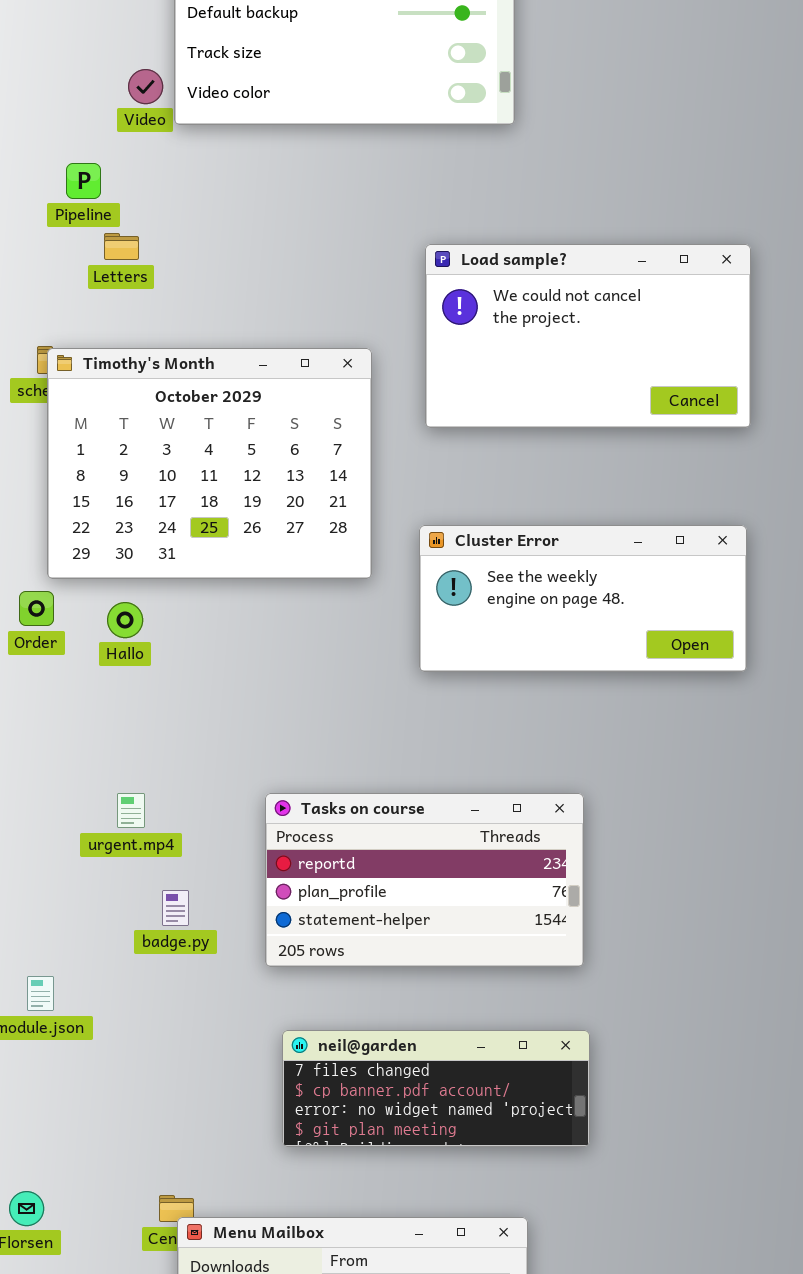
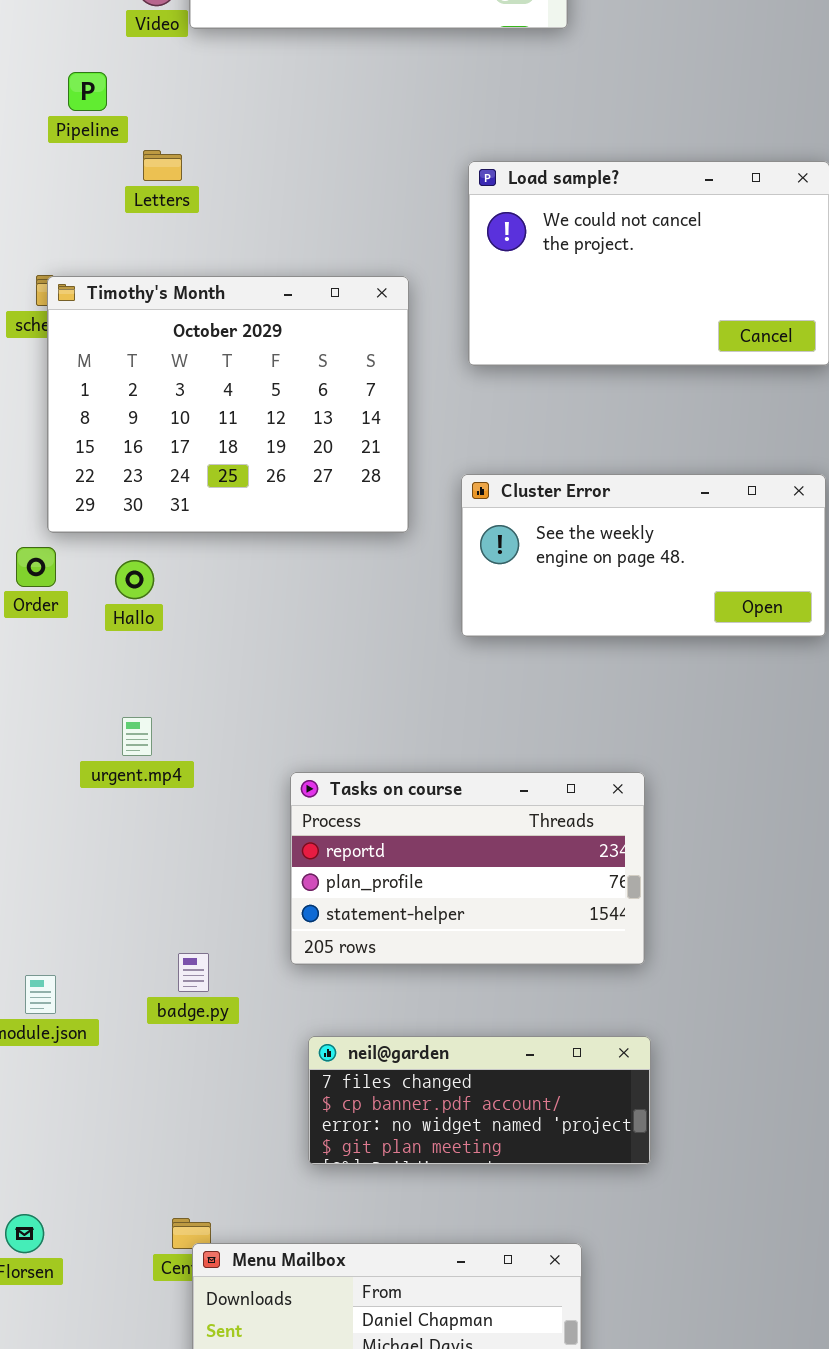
Letters: [104,233,139,260] -> [143,150,182,181], moved
urgent.mp4: [117,793,145,828] -> [122,717,152,756], moved
badge.py: [162,890,189,926] -> [178,953,209,992], moved

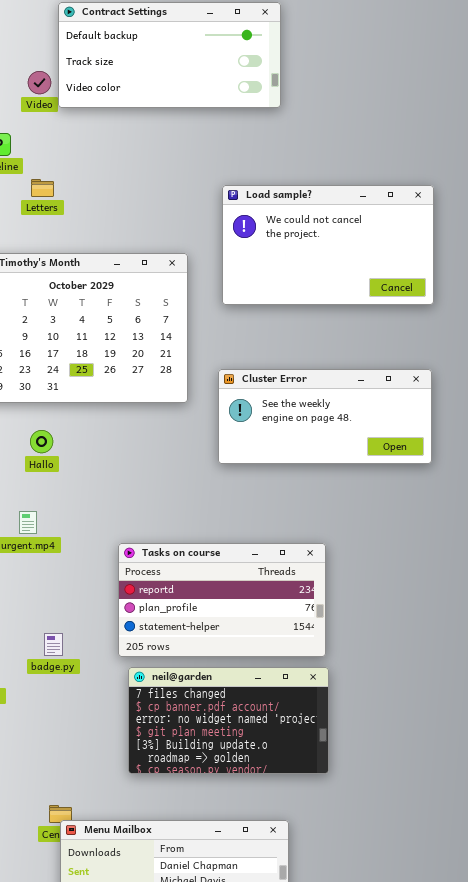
Hallo: [115,560,154,599] -> [30,430,53,453], moved
badge.py: [178,953,209,992] -> [44,633,63,656], moved
neil@garden: [308,1036,651,1165] -> [128,667,329,774], resized

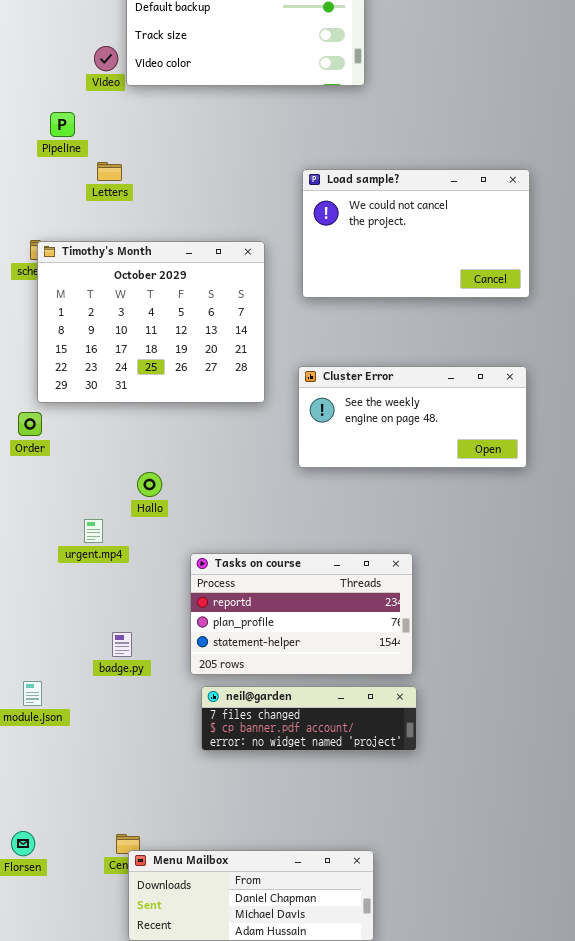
Hallo: [30,430,53,453] -> [137,472,162,497], moved
badge.py: [44,633,63,656] -> [112,632,132,657], moved
neil@garden: [128,667,329,774] -> [201,686,417,751], resized

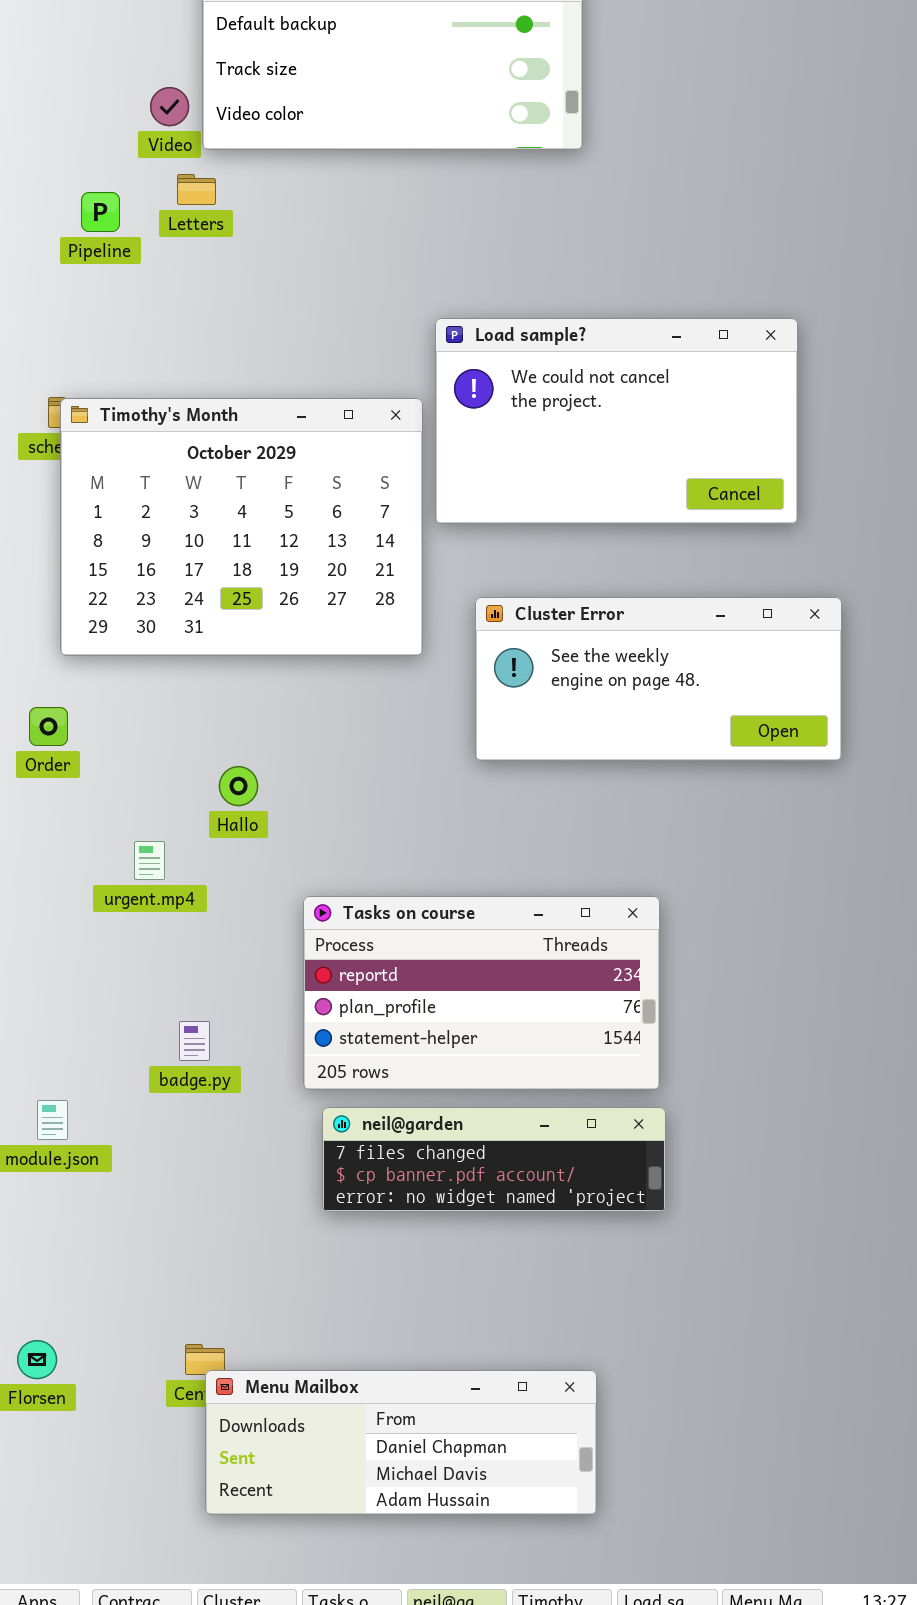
Letters: [97,162,122,181] -> [177,174,216,205], moved
Load sample?: [302,169,530,298] -> [435,318,798,524], moved
Order: [18,412,42,436] -> [29,707,68,746], moved

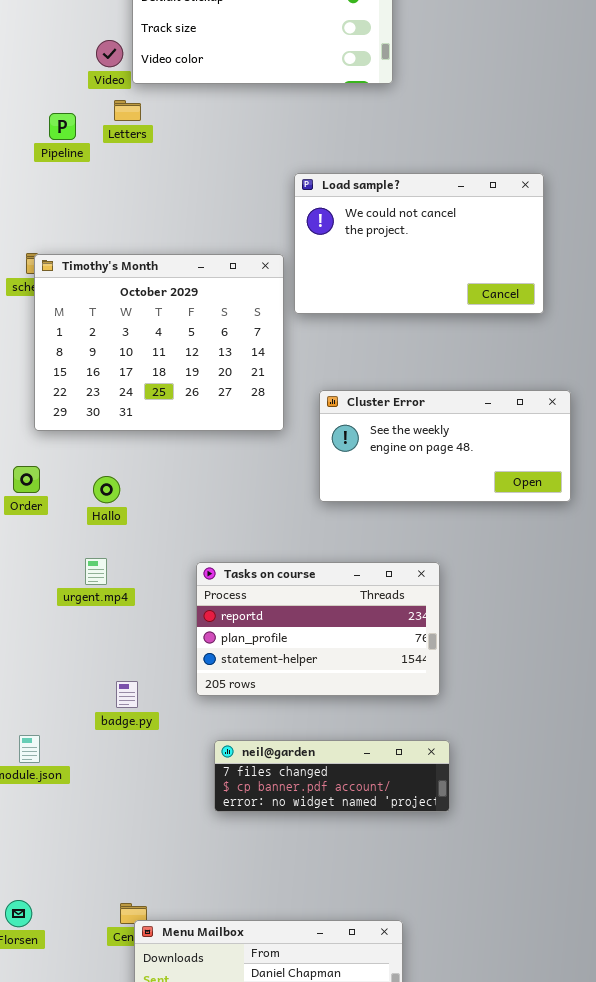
Load sample?: [435,318,798,524] -> [294,173,544,314], moved
Hallo: [219,766,258,806] -> [93,476,120,503], moved
Tasks on course: [303,896,660,1090] -> [196,562,440,696], moved

